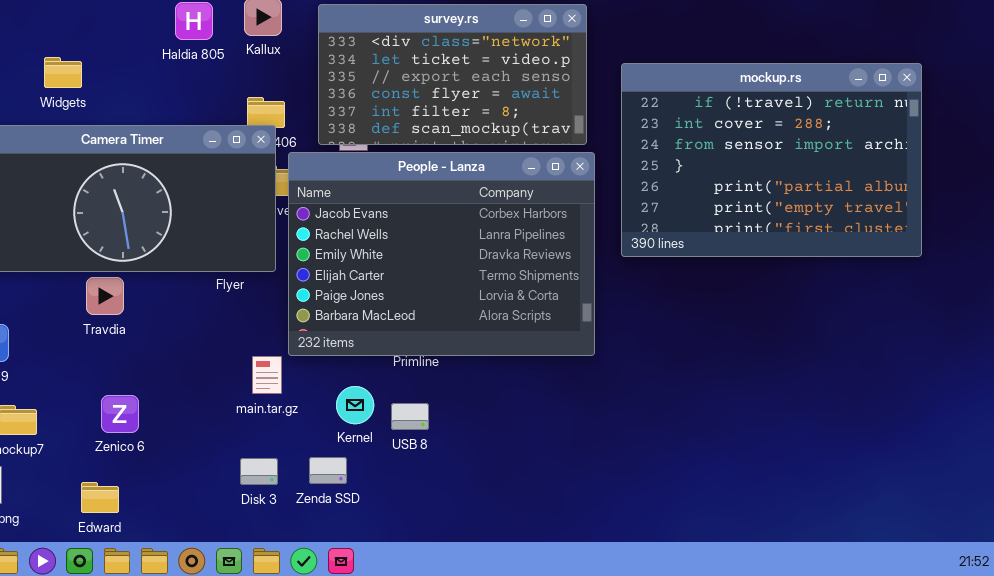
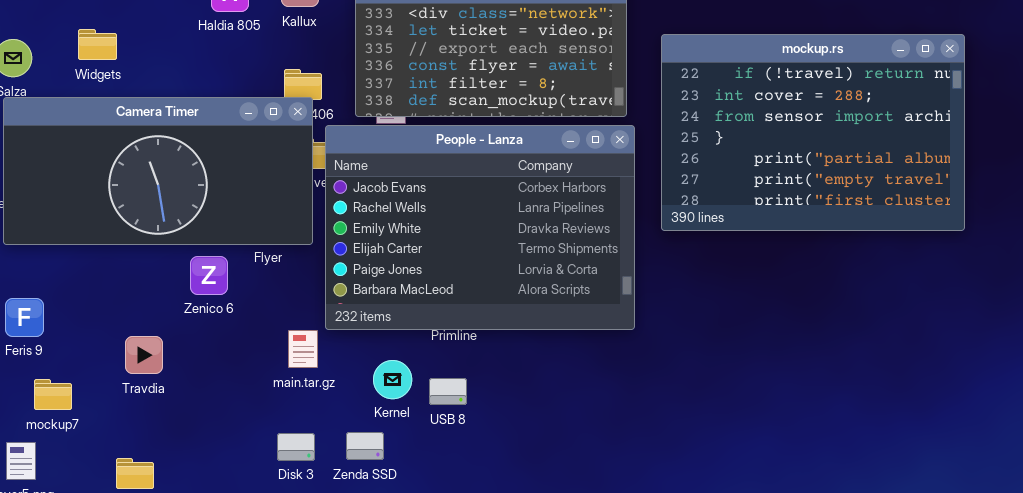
Travdia: [86,277,124,315] -> [125,336,163,374], moved
Zenico 6: [101,395,139,433] -> [190,256,228,295], moved

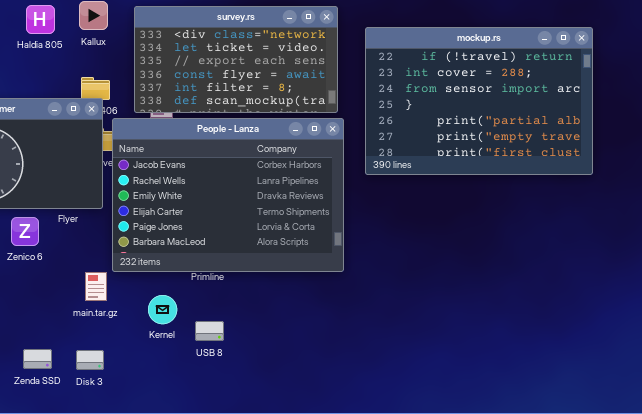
mockup.rs: [661,34,965,231] -> [365,27,593,175], moved
USB 8: [429,378,467,405] -> [195,321,224,341], moved
Zenda SSD: [346,432,384,460] -> [23,349,52,369], moved

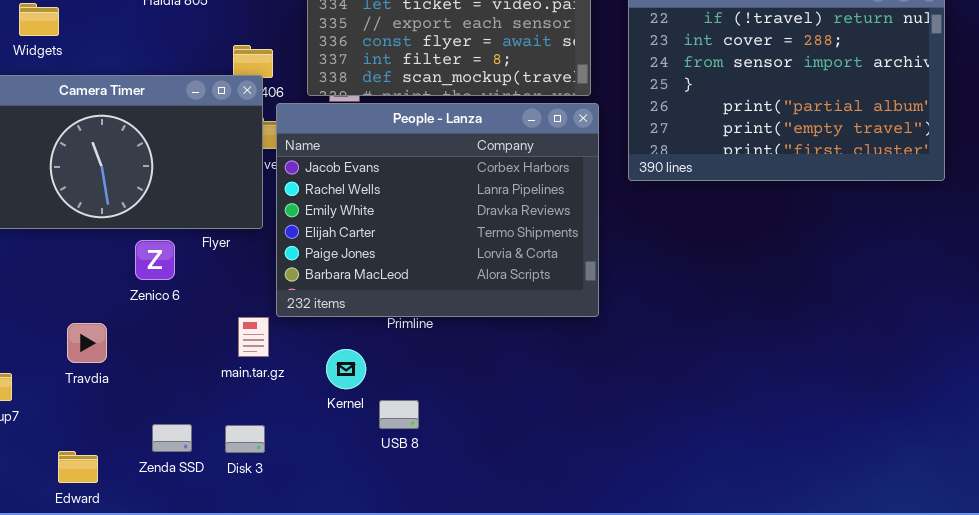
USB 8: [195,321,224,341] -> [379,400,419,429], moved

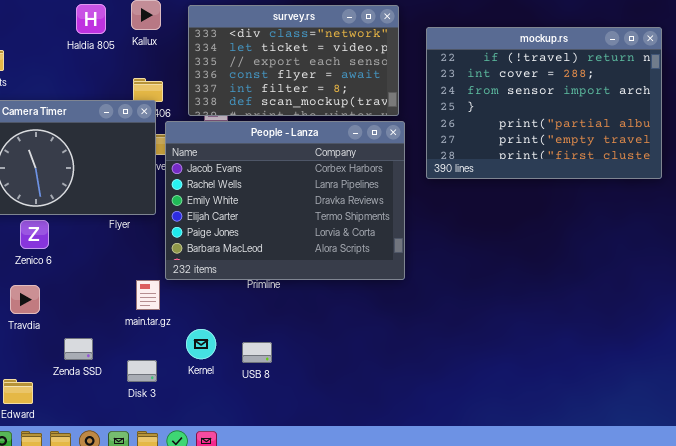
Zenico 6: [135,240,175,280] -> [20,220,49,249], moved
Kernel: [326,349,366,389] -> [186,329,216,359], moved
Zenda SSD: [152,424,192,452] -> [64,338,93,360], moved

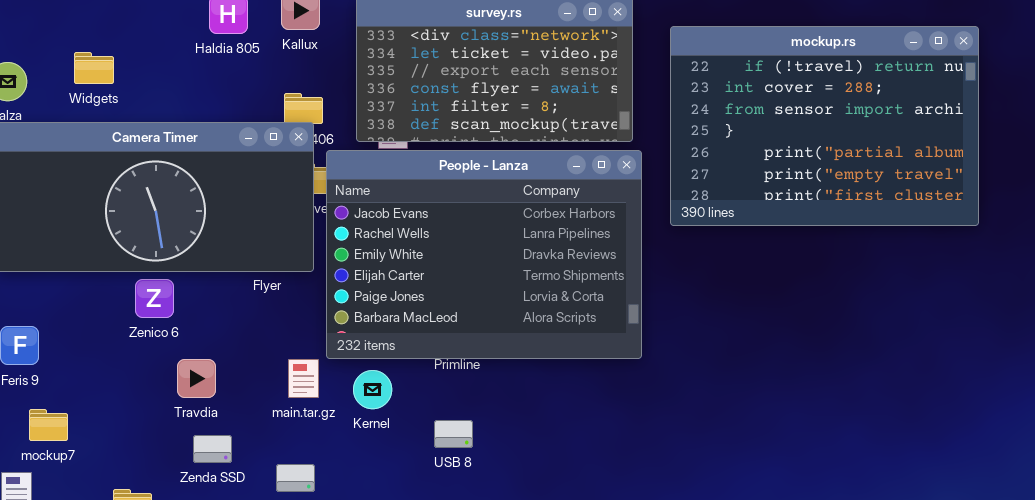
Travdia: [10,285,40,314] -> [177,359,216,398], moved
Kernel: [186,329,216,359] -> [353,370,392,409], moved
USB 8: [242,342,272,363] -> [434,420,473,448], moved

